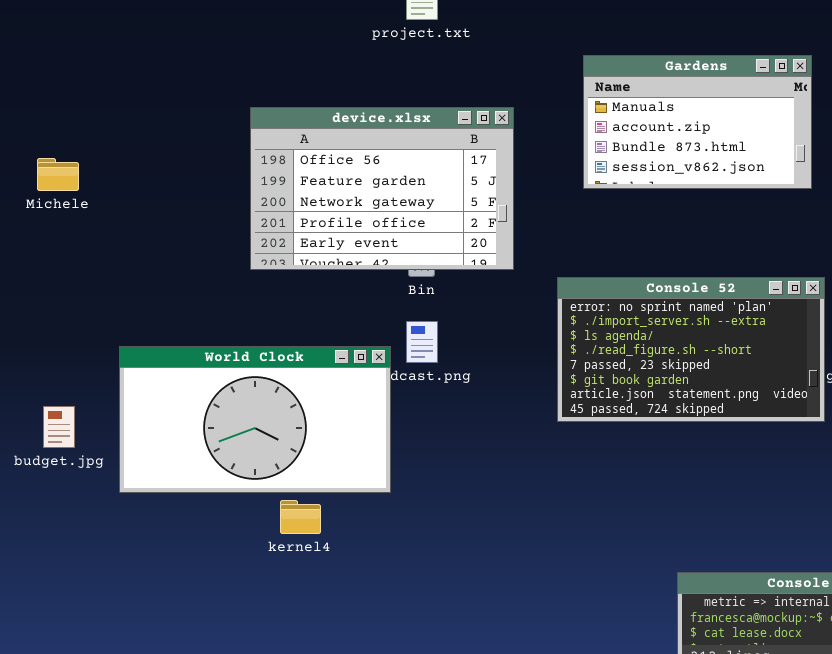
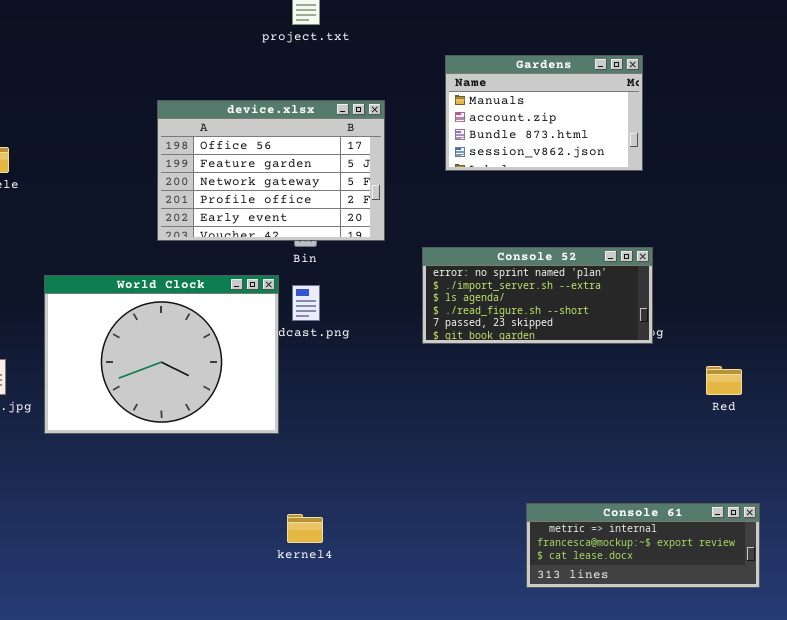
Console 52: [557,277,825,422] -> [422,247,653,344], resized
World Clock: [119,346,391,493] -> [44,275,279,434], resized
kernel4: [280,500,321,534] -> [287,514,323,543], moved

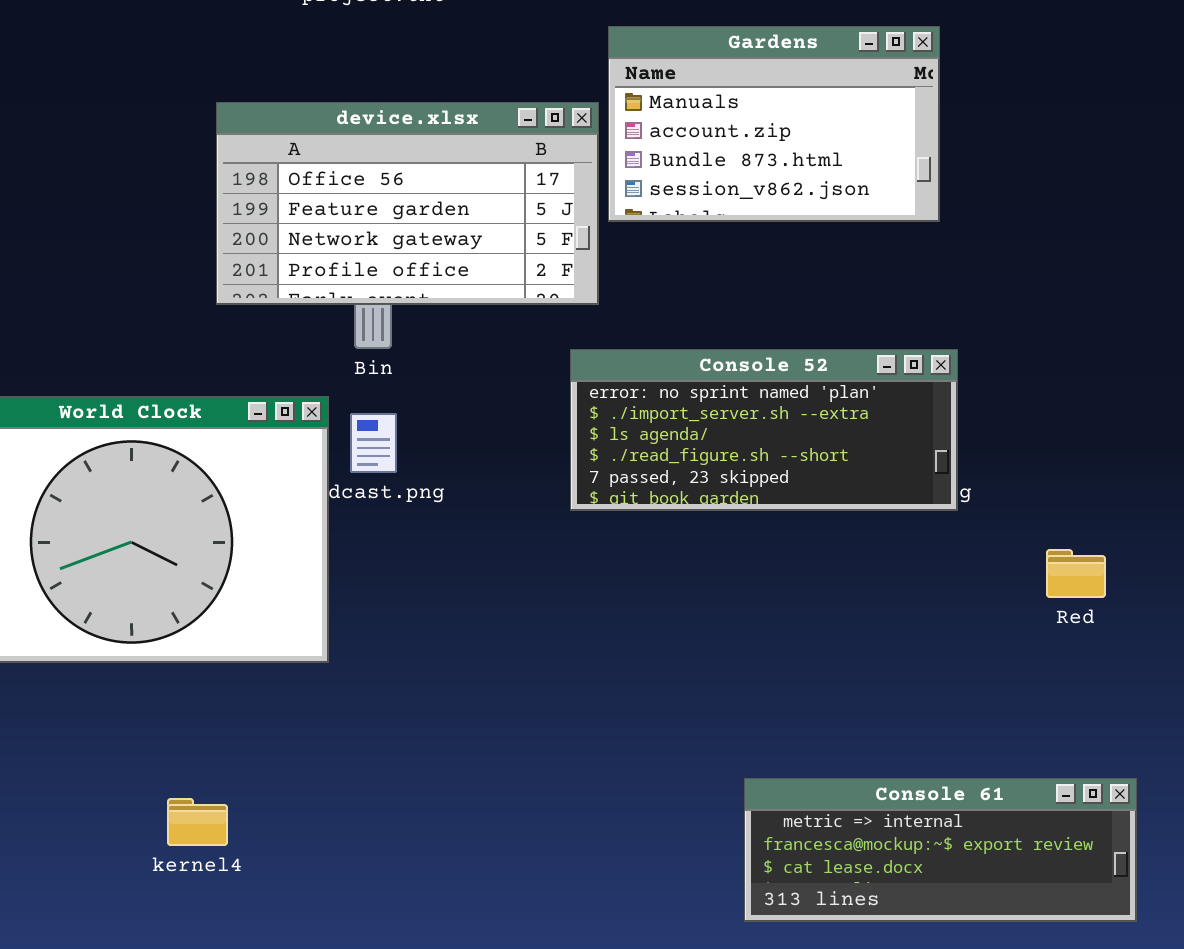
device.xlsx: [157,100,385,241] -> [216,102,599,305], moved, resized
kernel4: [287,514,323,543] -> [167,798,228,846], moved

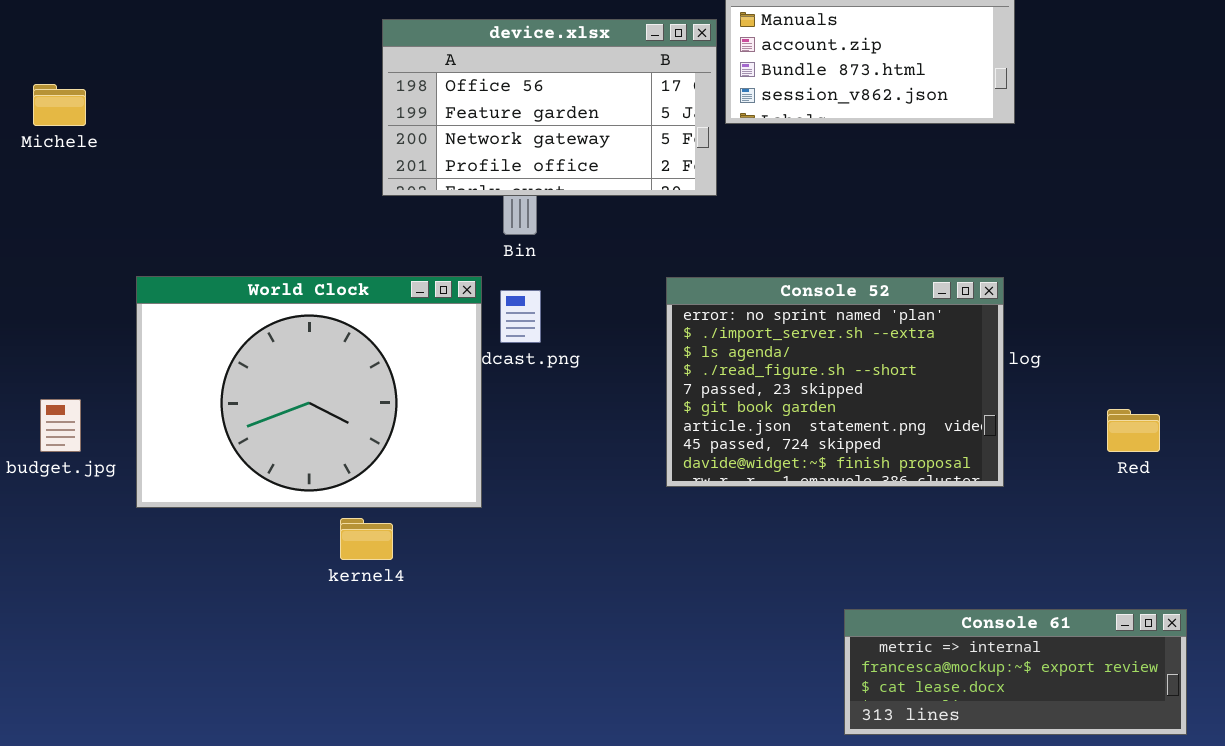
Console 52: [570,349,958,511] -> [666,277,1004,487], moved, resized
kernel4: [167,798,228,846] -> [340,518,393,560], moved

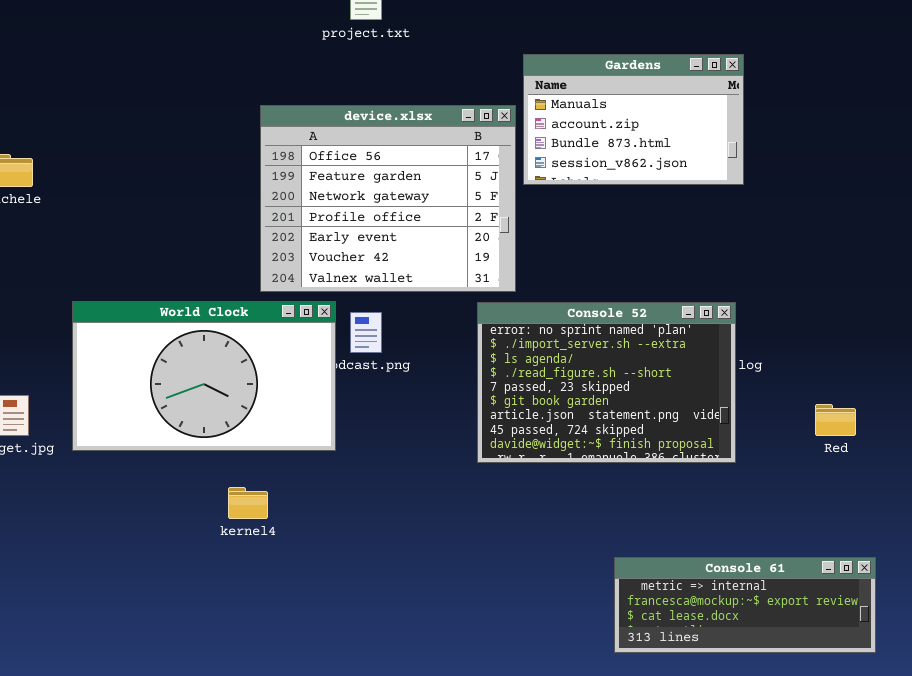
device.xlsx: [382,19,717,196] -> [260,105,516,292], resized
World Clock: [136,276,482,508] -> [72,301,336,451], resized

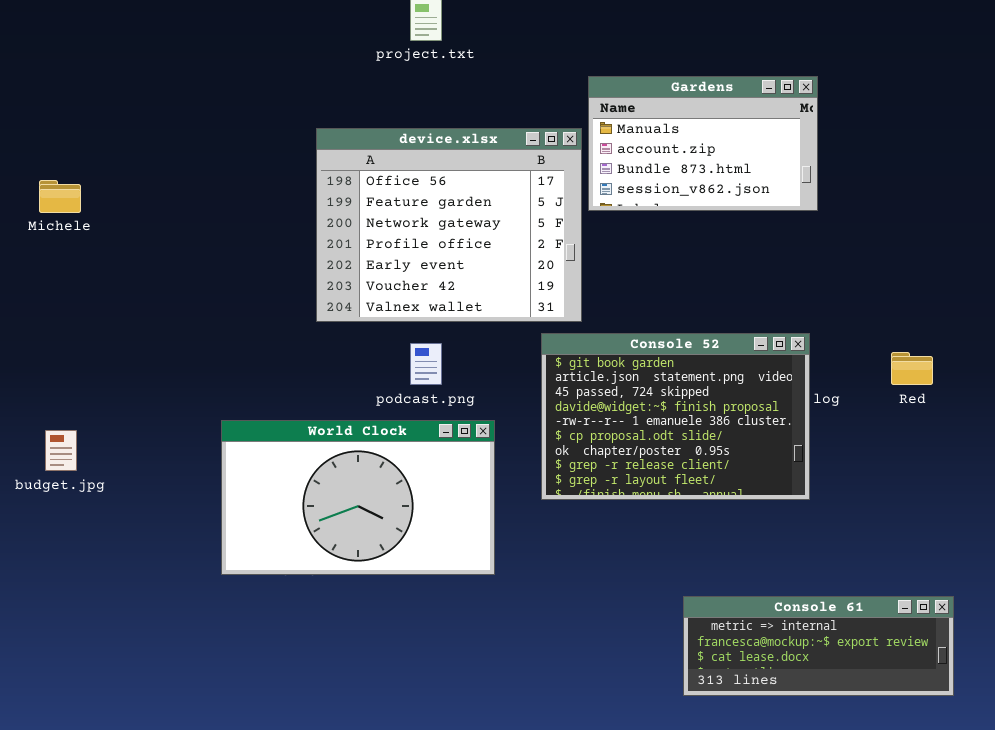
World Clock: [72,301,336,451] -> [221,420,495,575], moved
Console 52: [477,302,736,463] -> [541,333,810,500], scrolled down 5 rows
Red: [815,404,856,436] -> [891,352,933,385], moved

